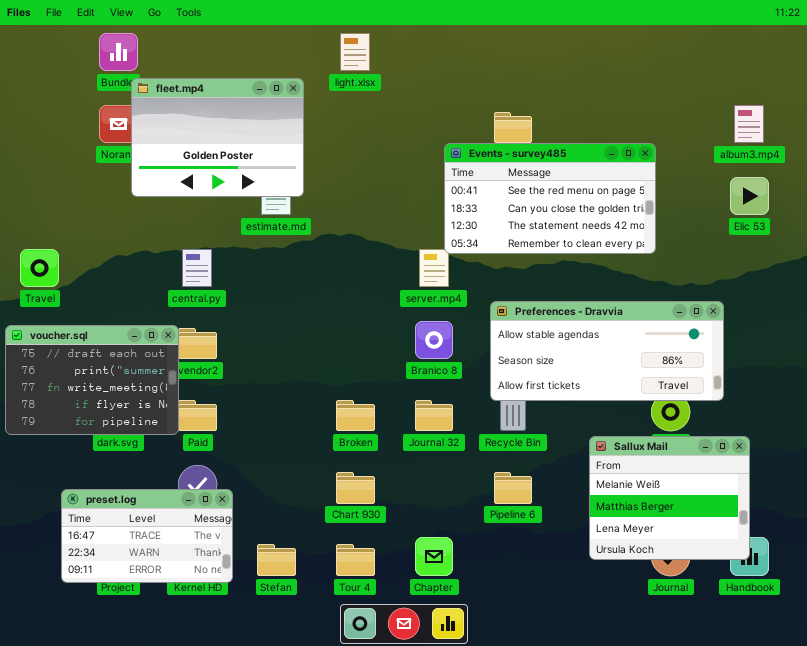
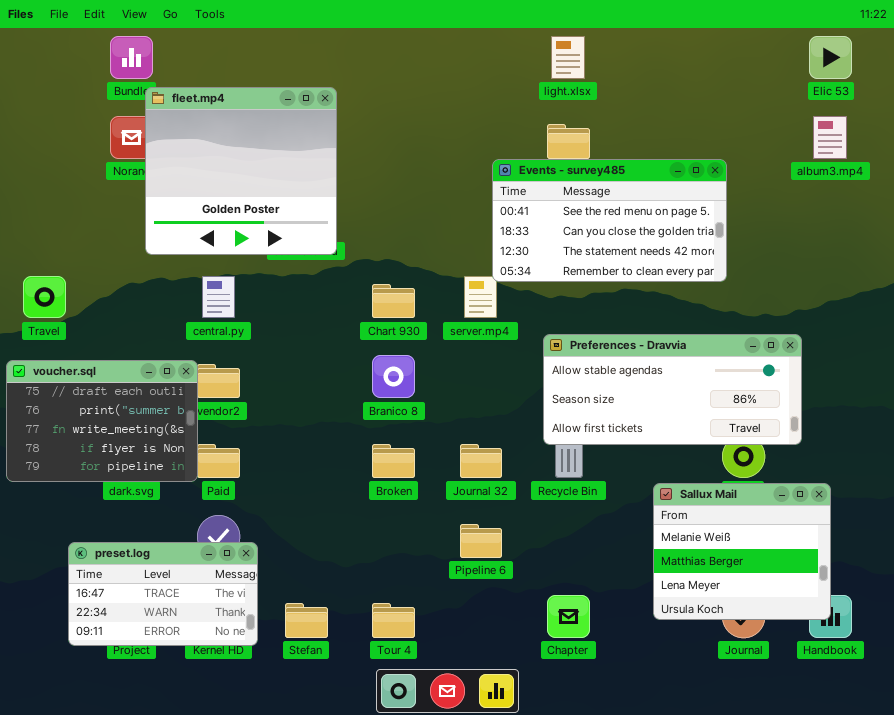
light.xlsx: [340,33,370,71] -> [551,36,585,79], moved
fleet.mp4: [131,78,304,197] -> [145,87,337,255], resized
Elic 53: [730,177,769,215] -> [809,36,852,79], moved
Branico 8: [415,321,453,359] -> [372,355,415,398], moved
Chart 930: [336,472,375,504] -> [372,284,415,318], moved
Pipeline 6: [494,472,532,504] -> [460,524,502,558], moved
Chapter: [415,537,453,576] -> [547,595,590,638], moved

